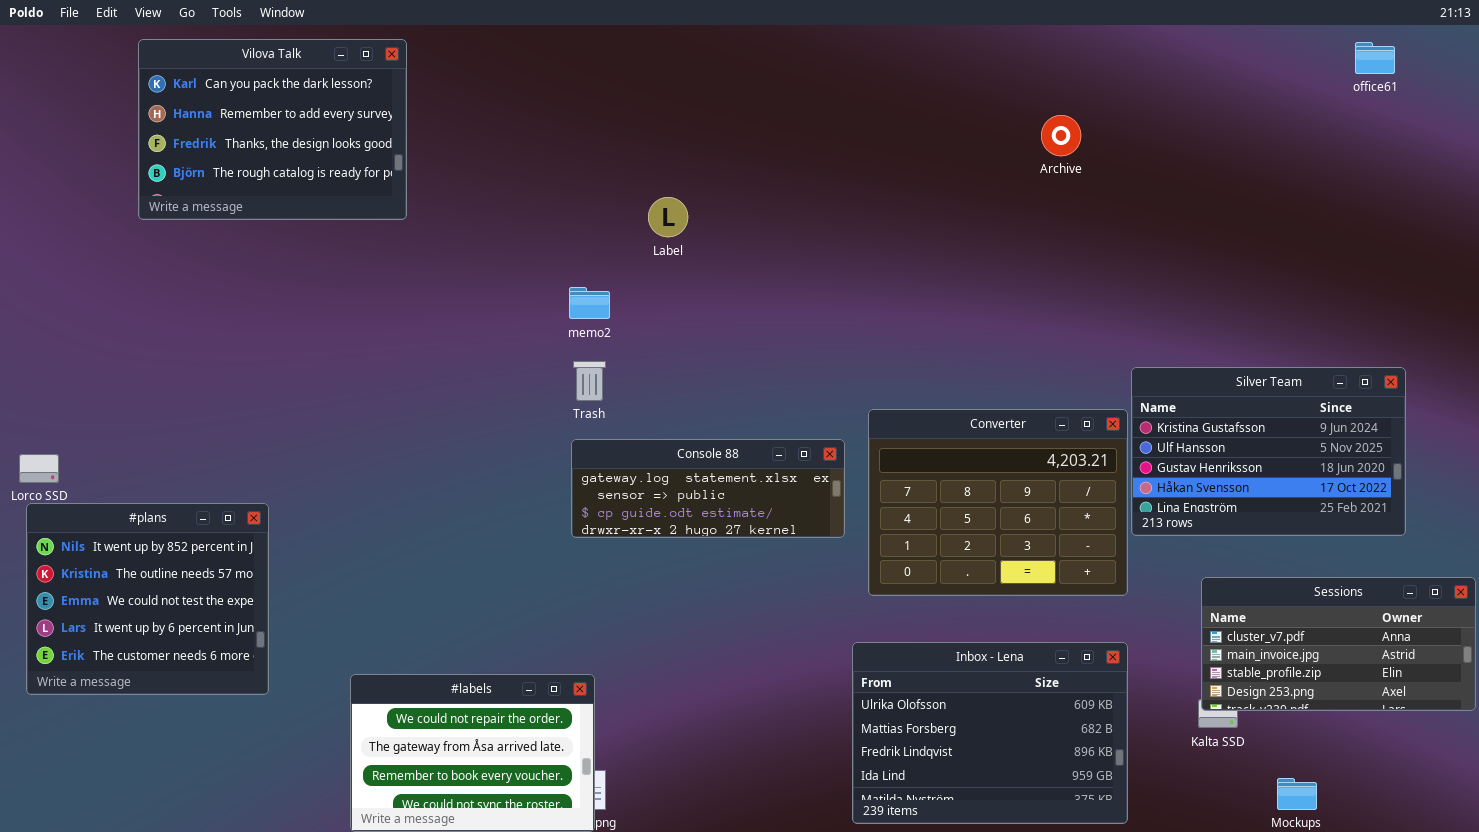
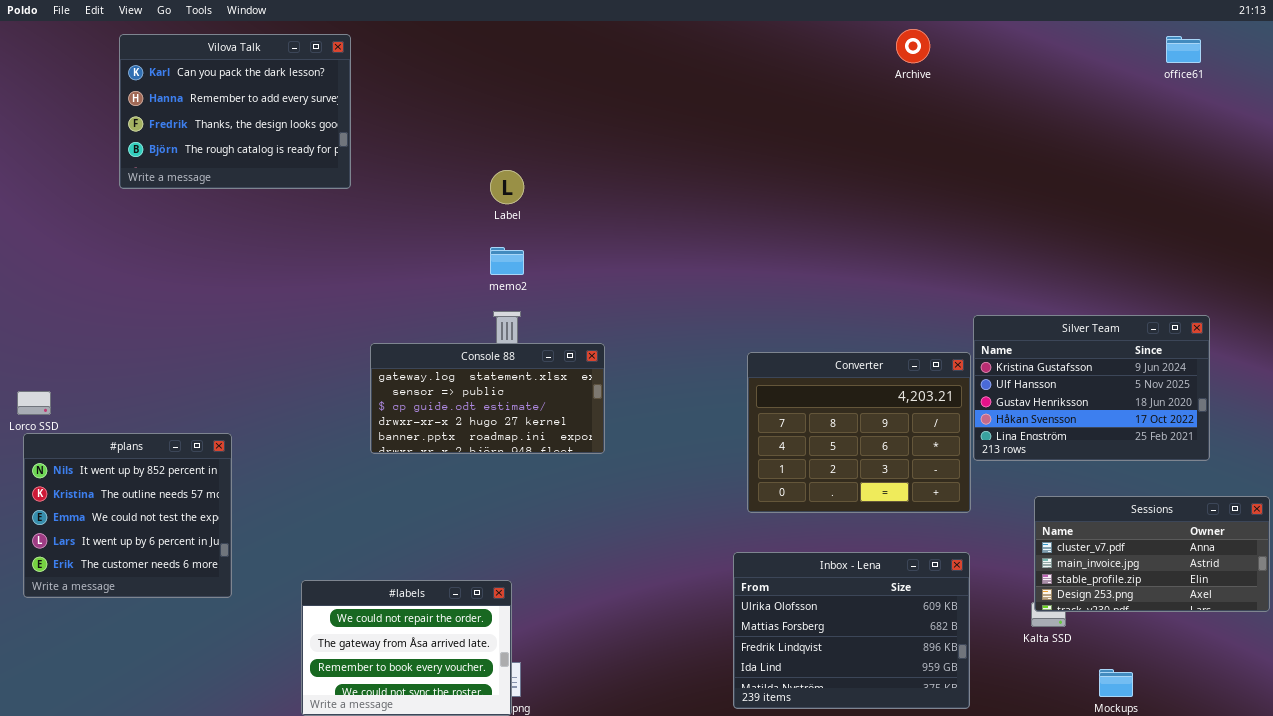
Archive: [1041,115,1081,156] -> [896,29,930,63], moved
Label: [648,197,688,237] -> [490,170,524,204], moved
Console 88: [571,439,845,538] -> [370,343,605,454], moved, resized

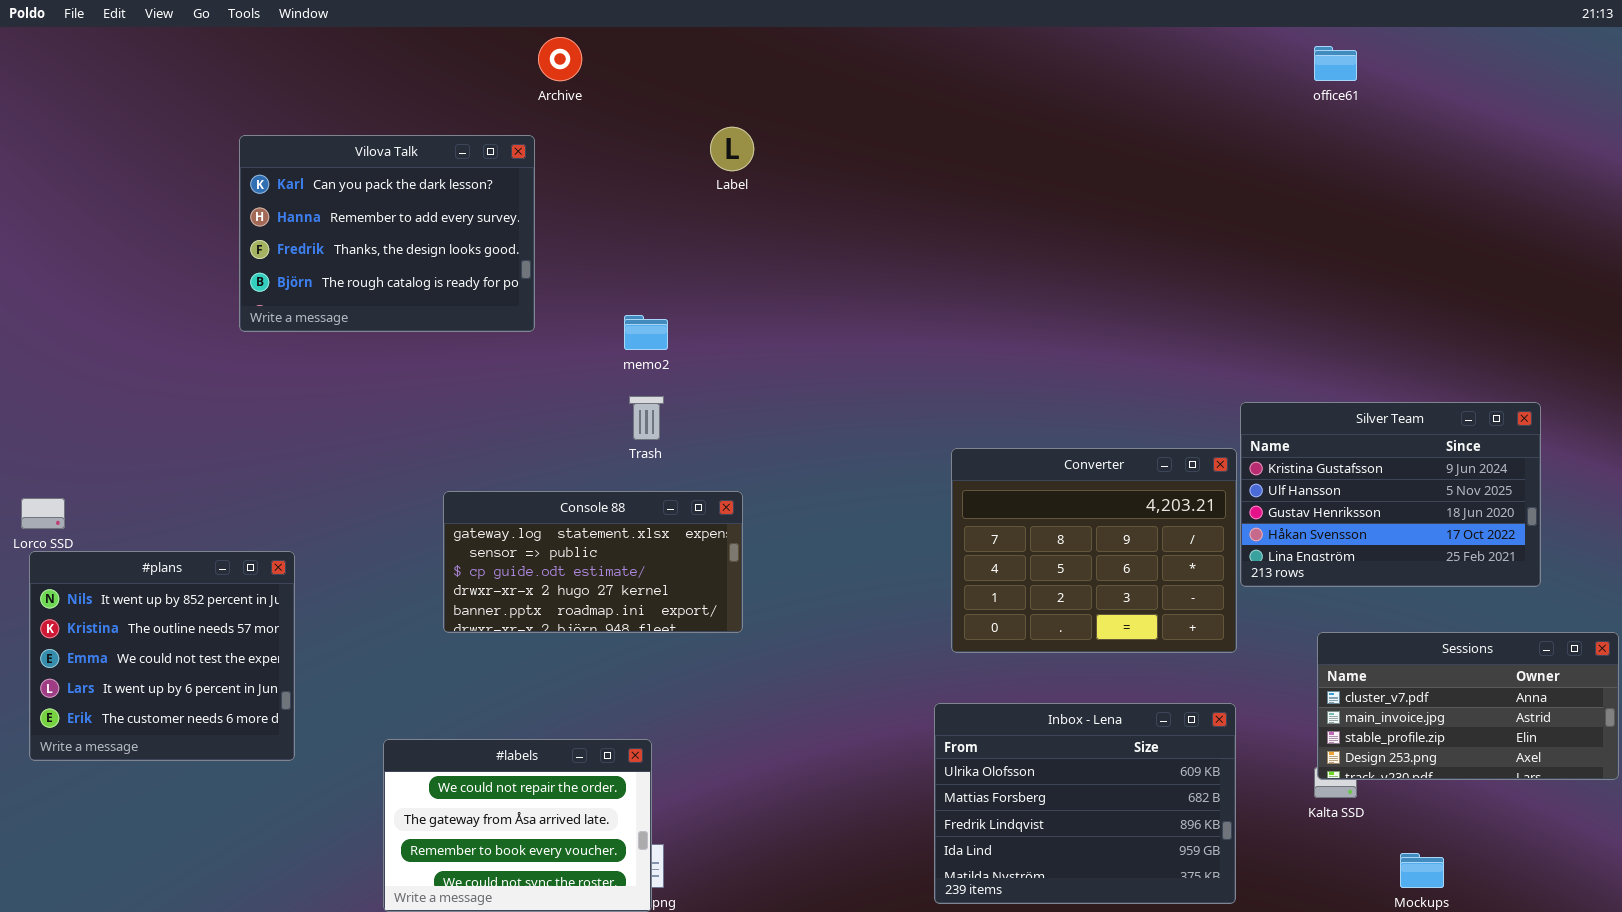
Archive: [896,29,930,63] -> [538,37,582,81], moved
Vilova Talk: [119,34,351,189] -> [239,135,535,332], moved
office61: [1166,36,1201,63] -> [1314,46,1357,81], moved
Label: [490,170,524,204] -> [710,127,754,171], moved
Console 88: [370,343,605,454] -> [443,491,743,633], moved

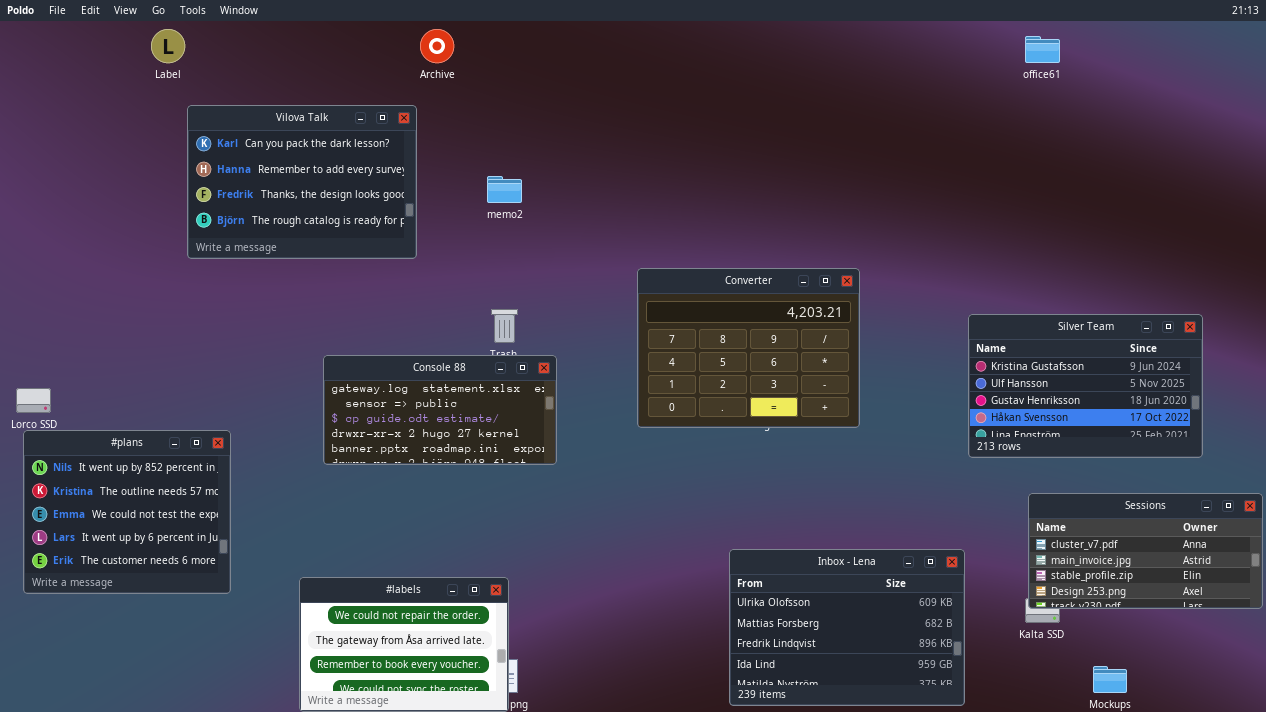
Label: [710,127,754,171] -> [151,29,185,63], moved
memo2: [624,315,668,350] -> [487,176,522,203], moved
Converter: [951,448,1237,653] -> [637,268,860,428], moved
Console 88: [443,491,743,633] -> [323,355,557,465], moved

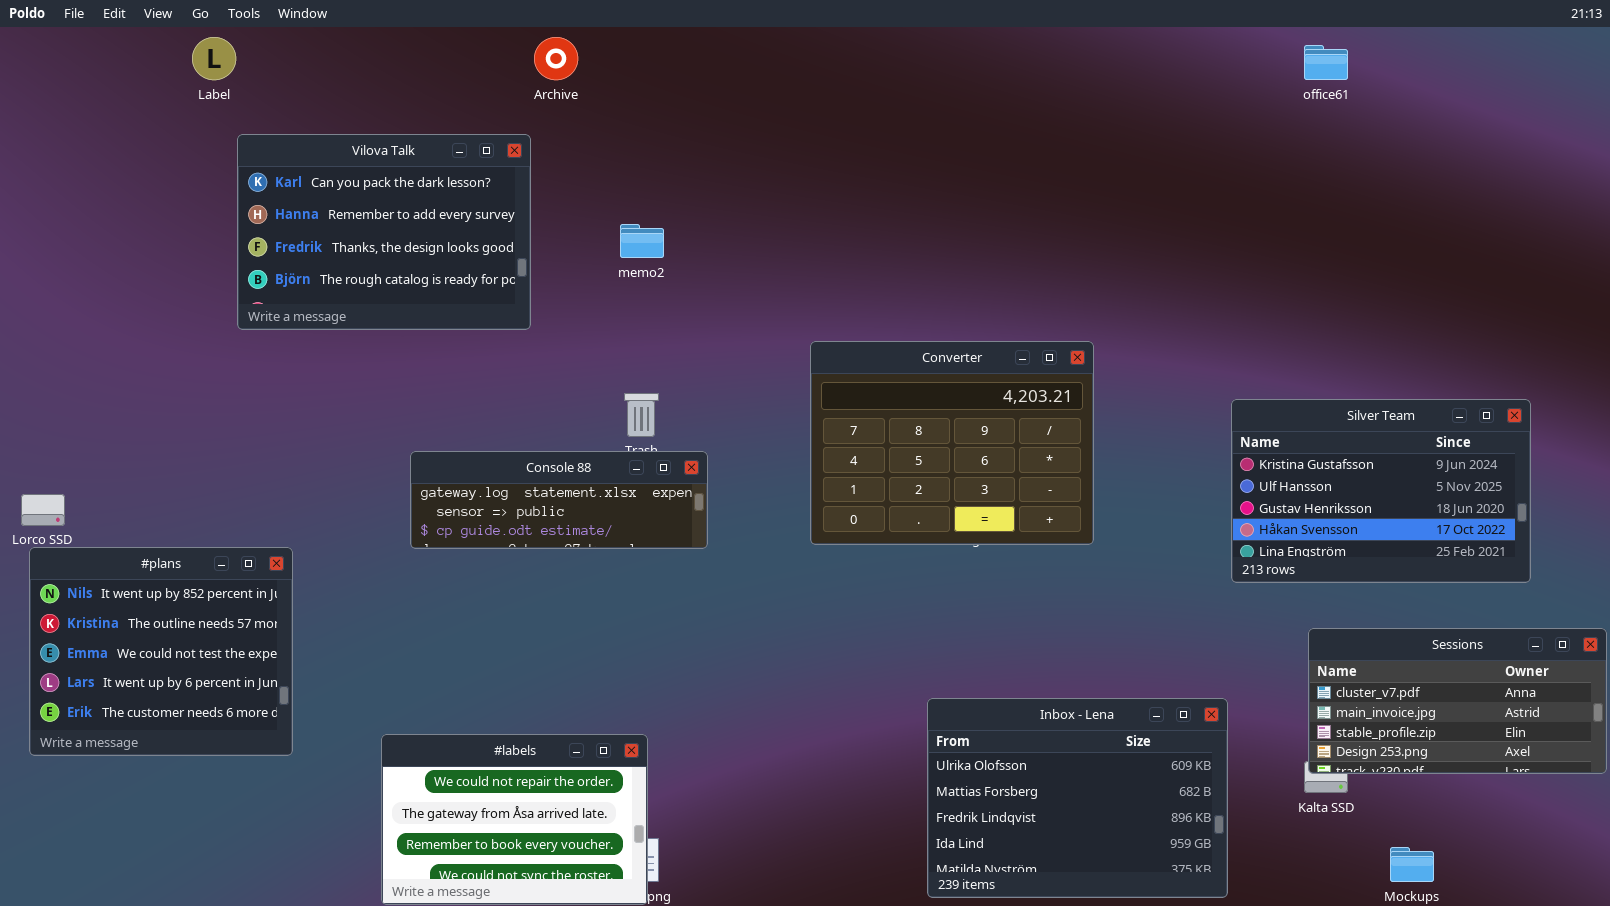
Console 88: [323,355,557,465] -> [410,451,708,549], resized

